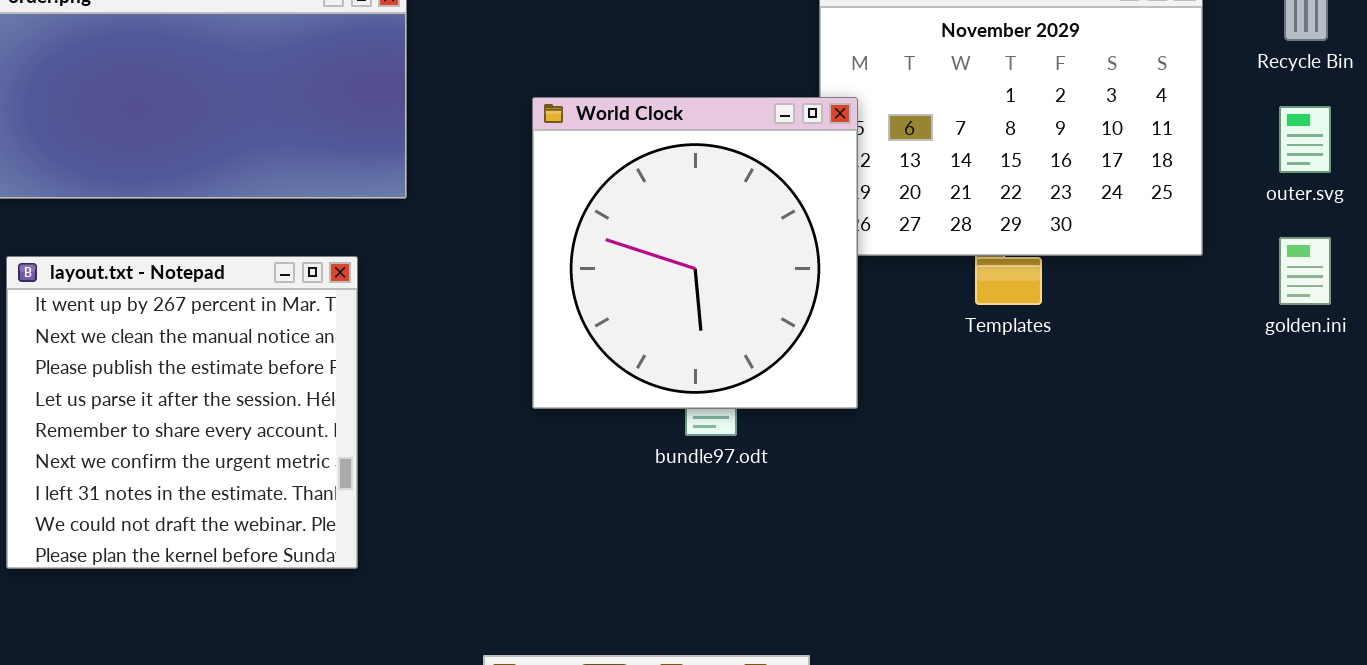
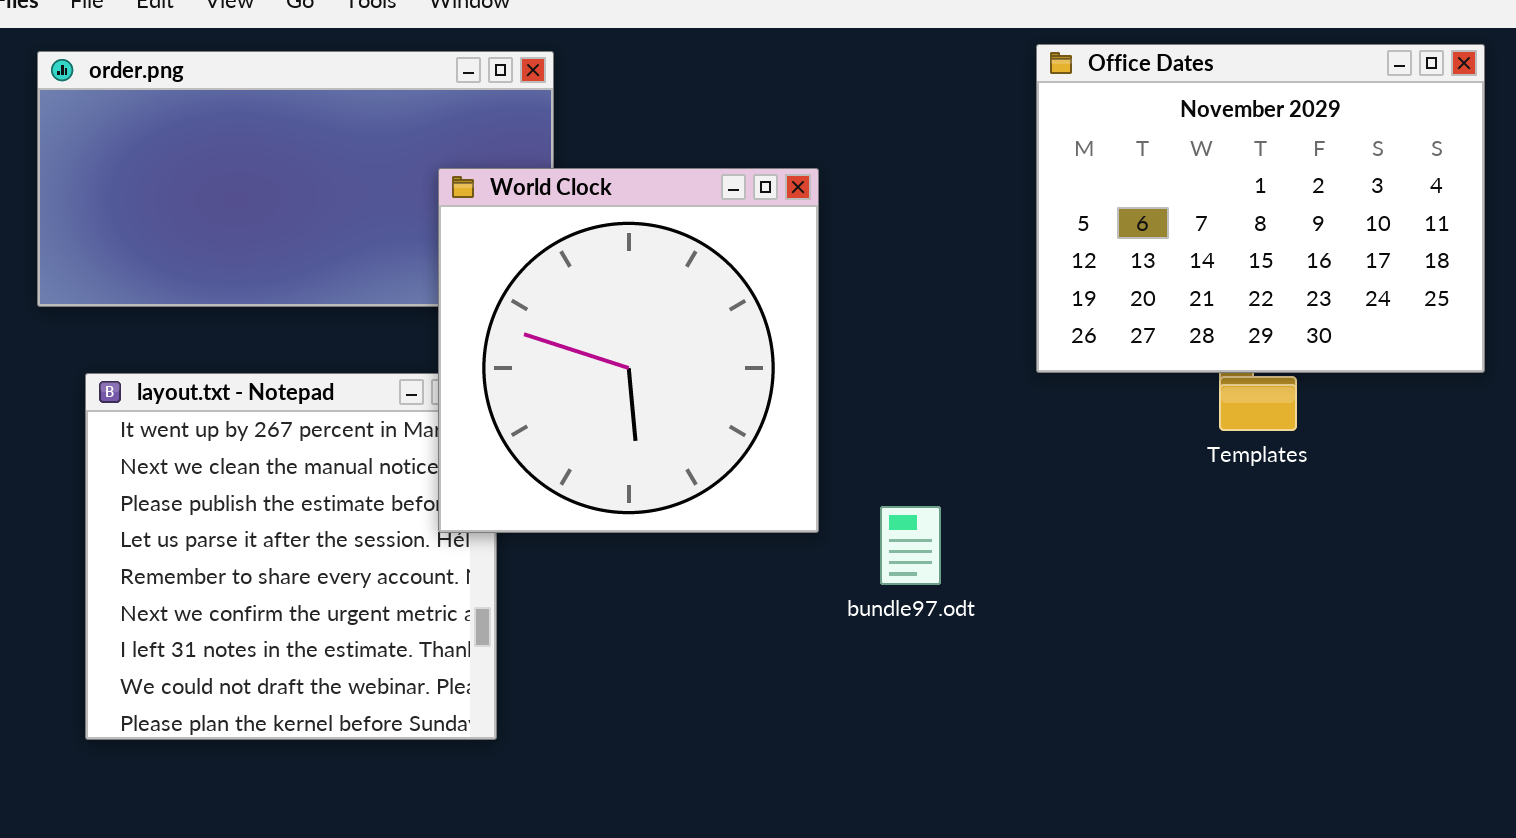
World Clock: [532,97,858,409] -> [438,168,819,533], moved

